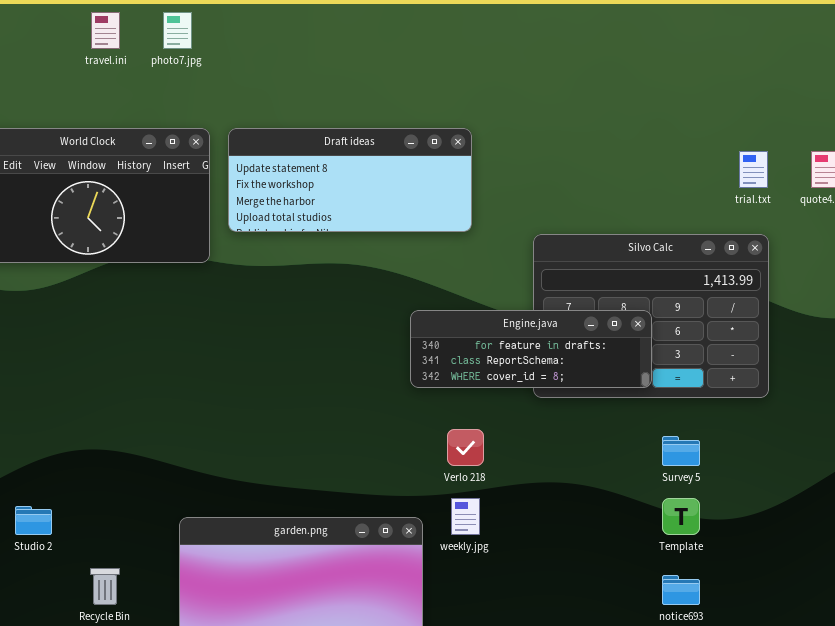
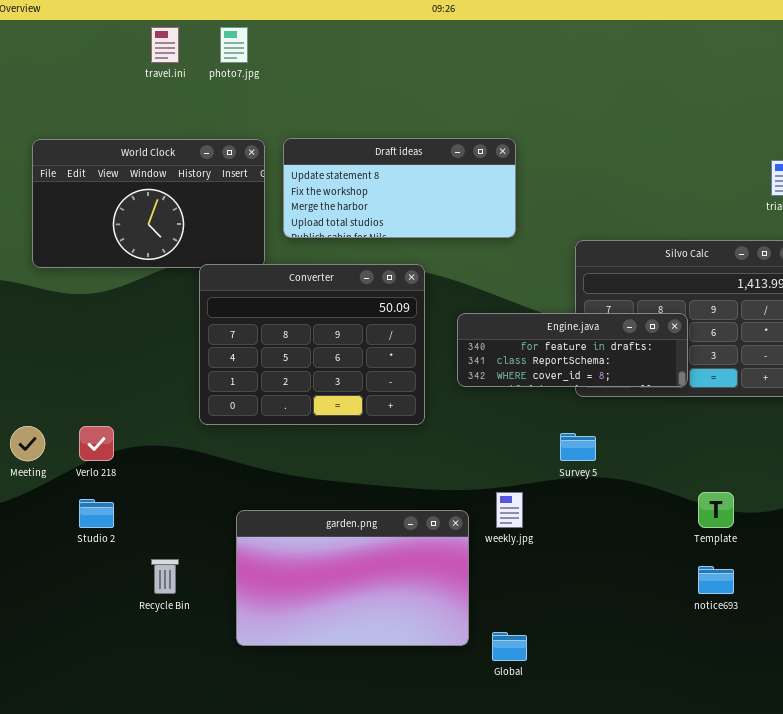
Converter: none -> [199,264,425,425], opened
Verlo 218: [447,429,484,466] -> [79,426,114,461], moved
Survey 5: [662,436,700,466] -> [560,433,596,461], moved

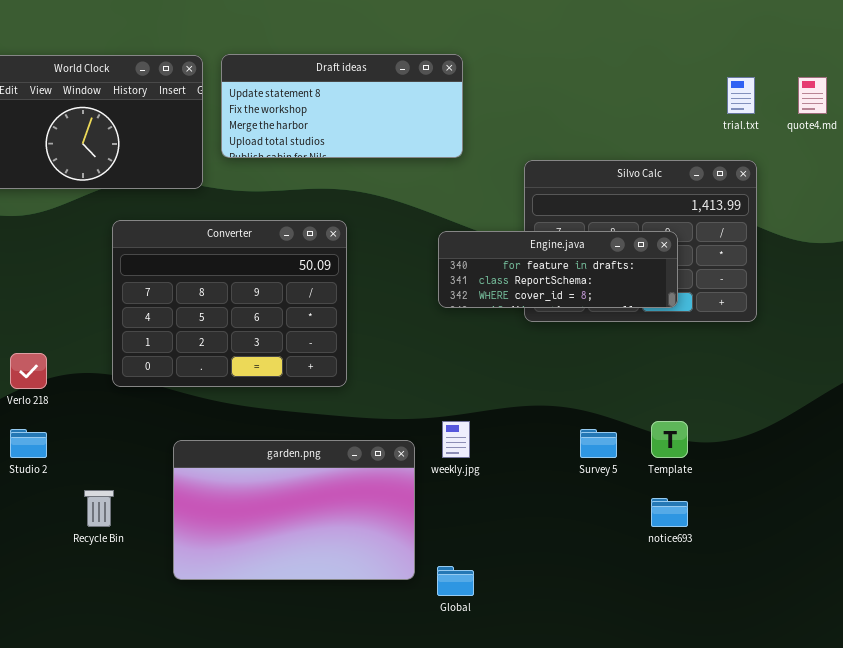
Converter: [199,264,425,425] -> [112,220,347,387], moved
Engine.java: [457,313,688,387] -> [438,231,678,308], moved
Survey 5: [560,433,596,461] -> [580,429,617,458], moved

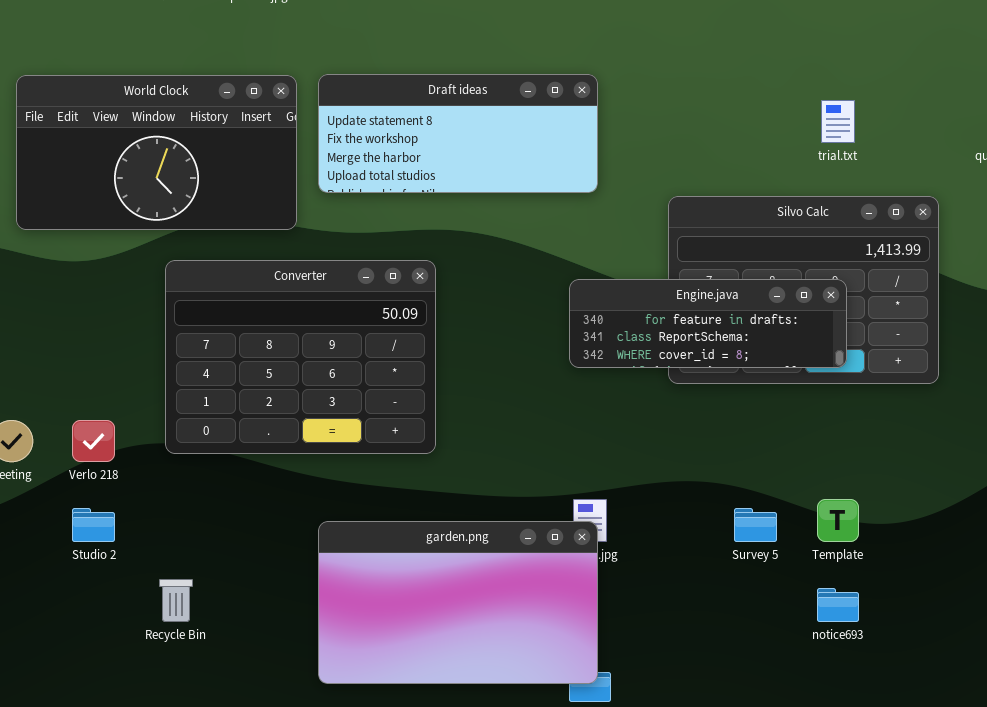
trial.txt: [727,77,755,114] -> [821,100,855,143], moved
Converter: [112,220,347,387] -> [165,260,436,454], moved
garden.png: [173,440,415,580] -> [318,521,598,684], moved

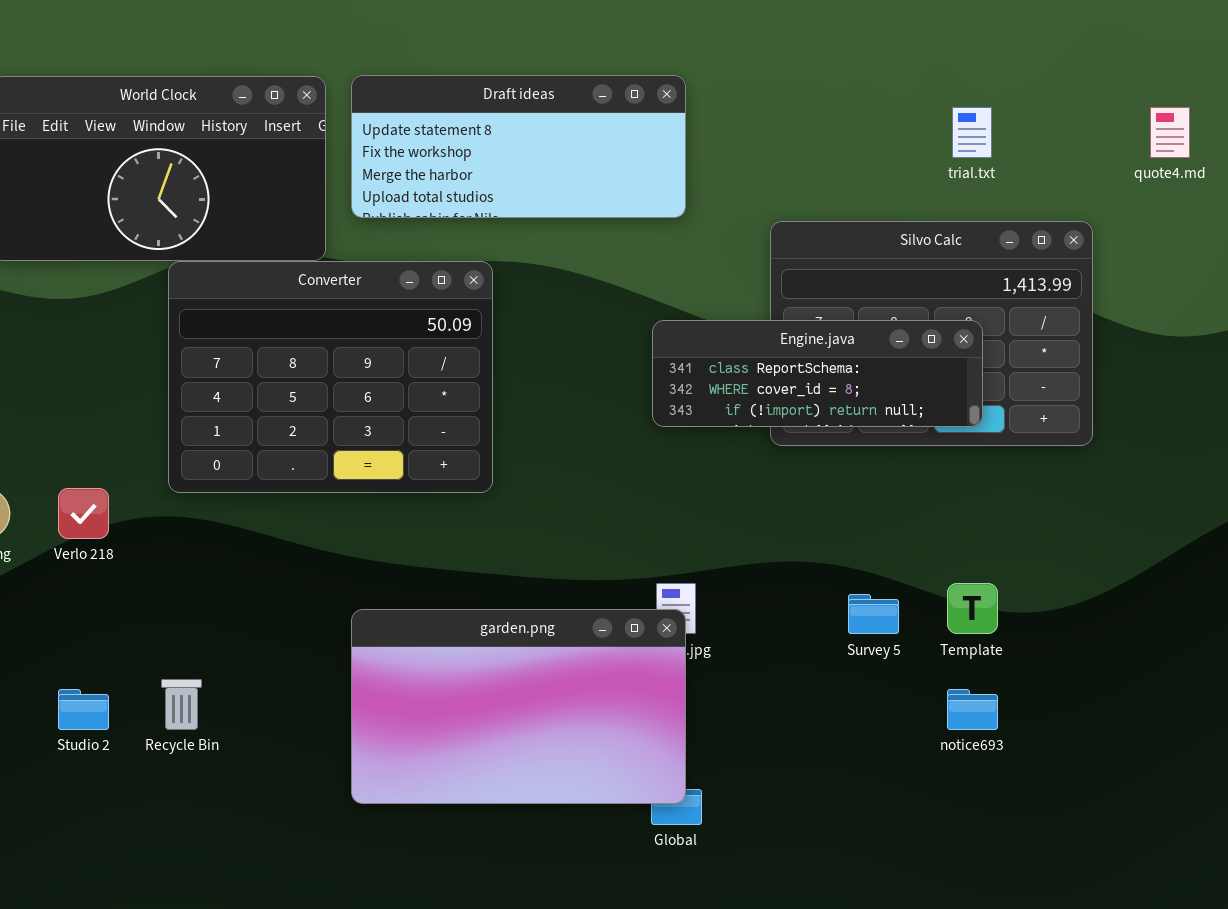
Converter: [165,260,436,454] -> [168,261,493,493], moved
Engine.java: [569,279,847,368] -> [652,320,983,427], scrolled down 1 row
Studio 2: [72,508,115,542] -> [58,689,109,730], moved

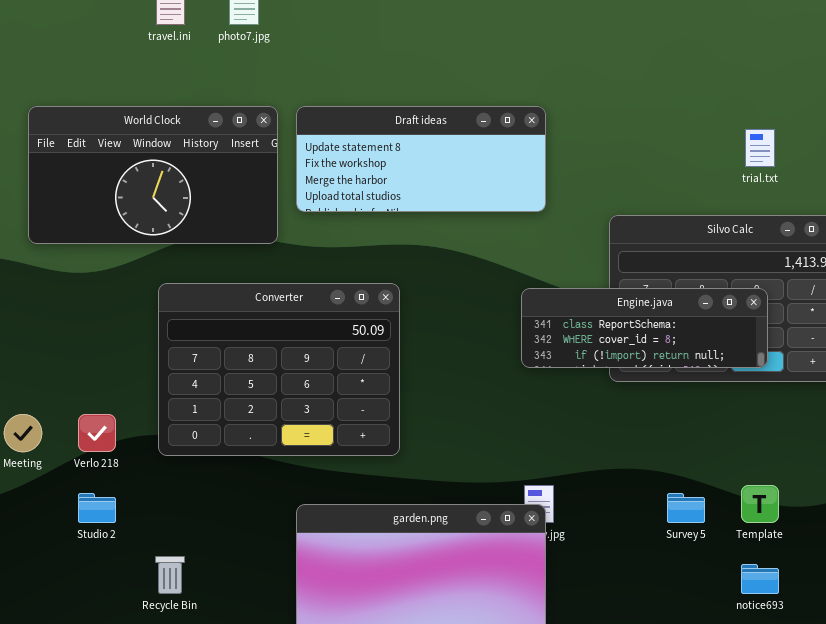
Converter: [168,261,493,493] -> [158,283,400,456], moved
Studio 2: [58,689,109,730] -> [78,493,116,523], moved

